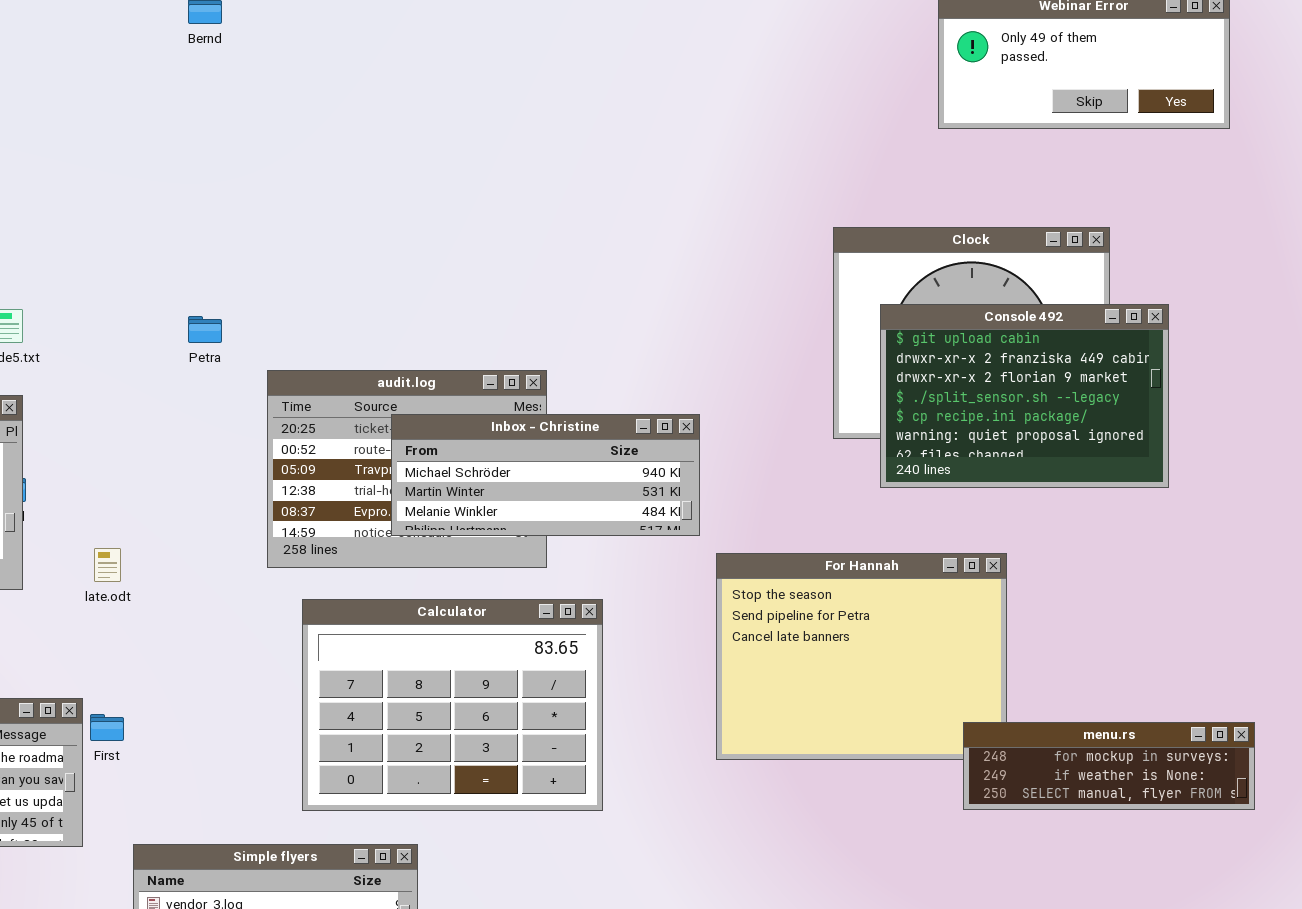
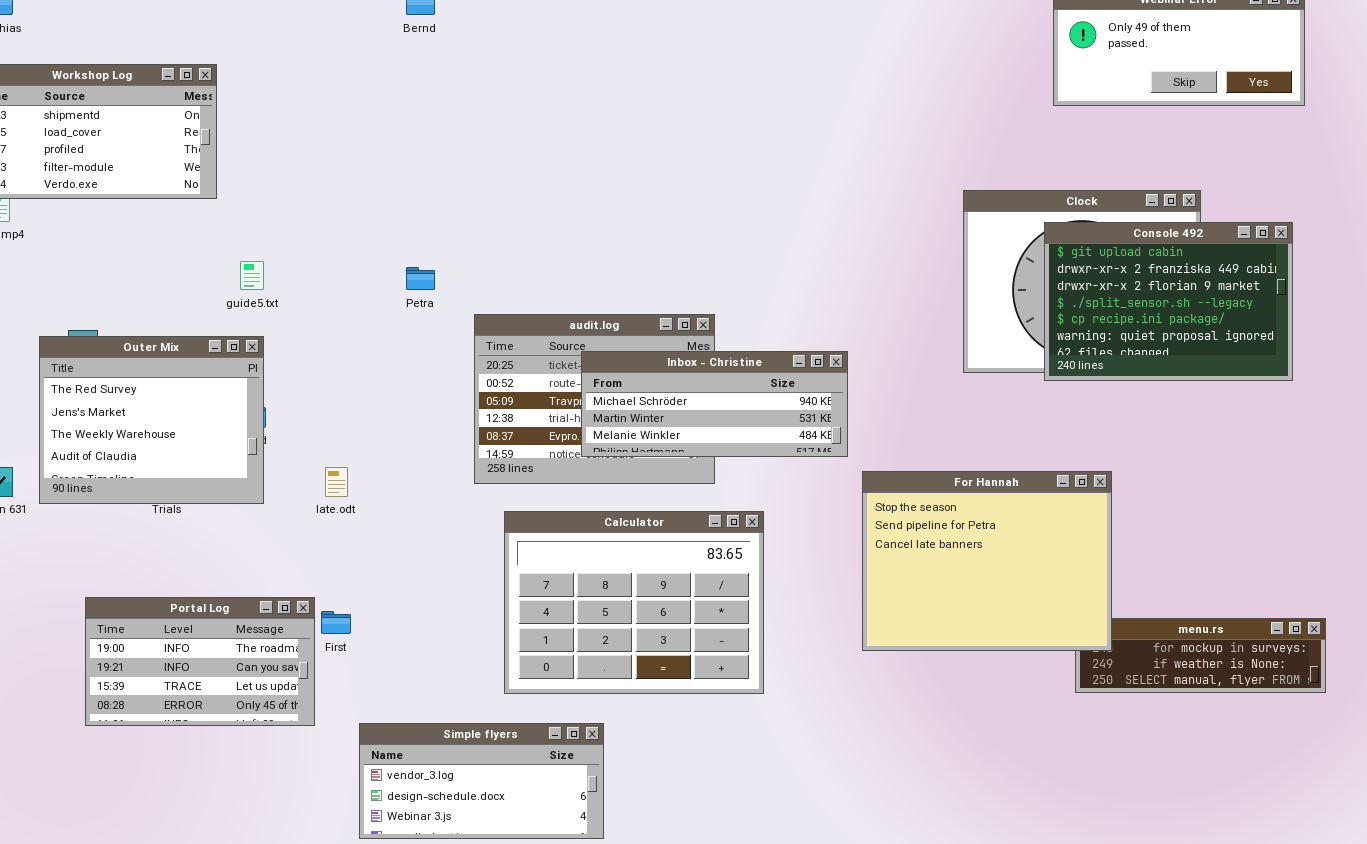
Console 492: [880,304,1169,488] -> [1044,222,1293,381], moved
For Hannah: [716,553,1007,760] -> [862,471,1112,651], raised

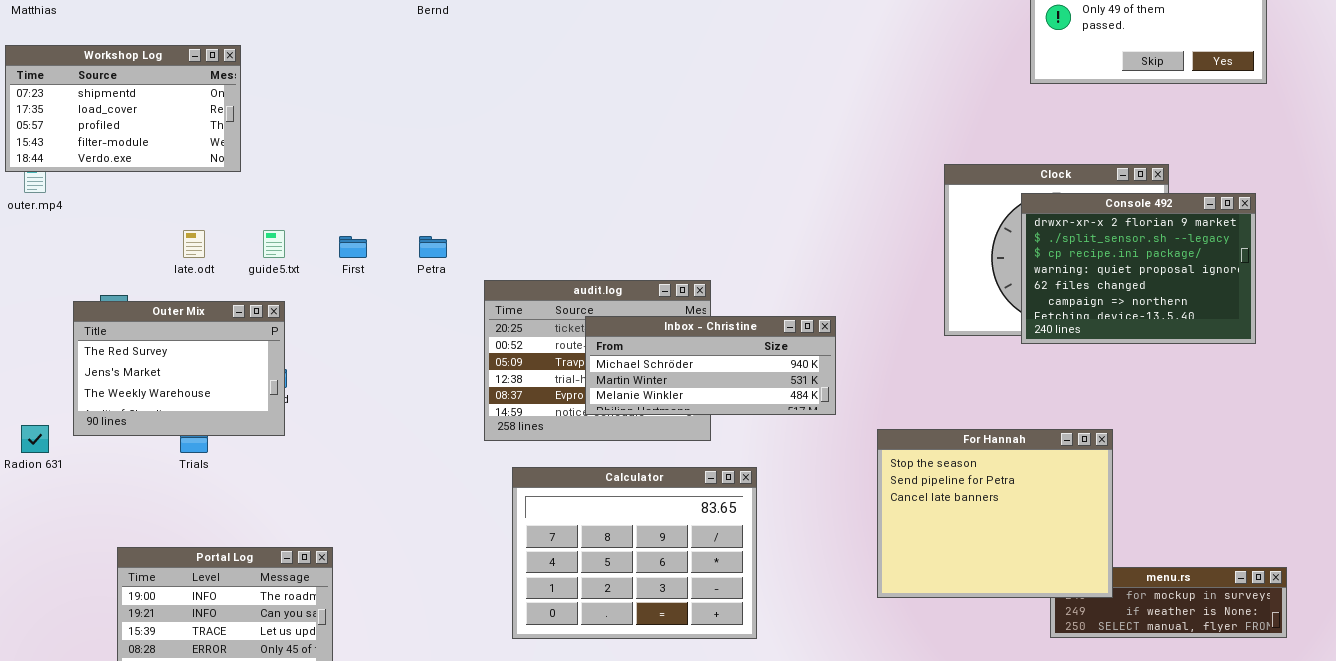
Console 492: [1044,222,1293,381] -> [1021,193,1256,344], scrolled down 2 rows
Outer Mix: [39,336,264,504] -> [73,301,285,436], resized
late.odt: [325,467,348,497] -> [183,230,205,258], moved
For Hannah: [862,471,1112,651] -> [877,429,1113,598], moved
First: [321,611,351,634] -> [339,236,367,258], moved

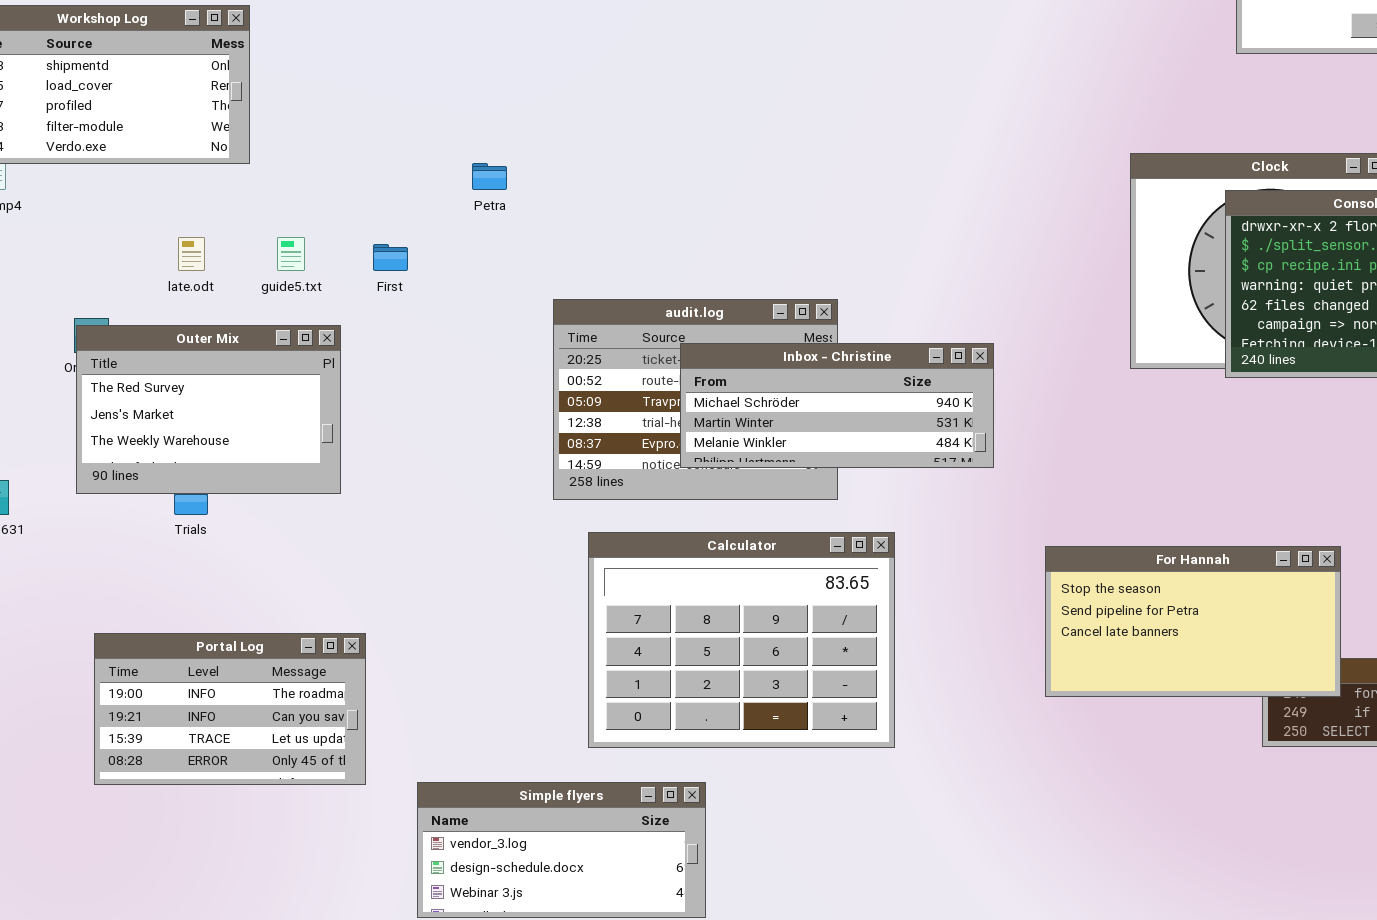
Petra: [419,236,447,258] -> [472,163,507,190], moved
Outer Mix: [73,301,285,436] -> [76,325,341,494], moved
For Hannah: [877,429,1113,598] -> [1045,546,1341,697], resized

